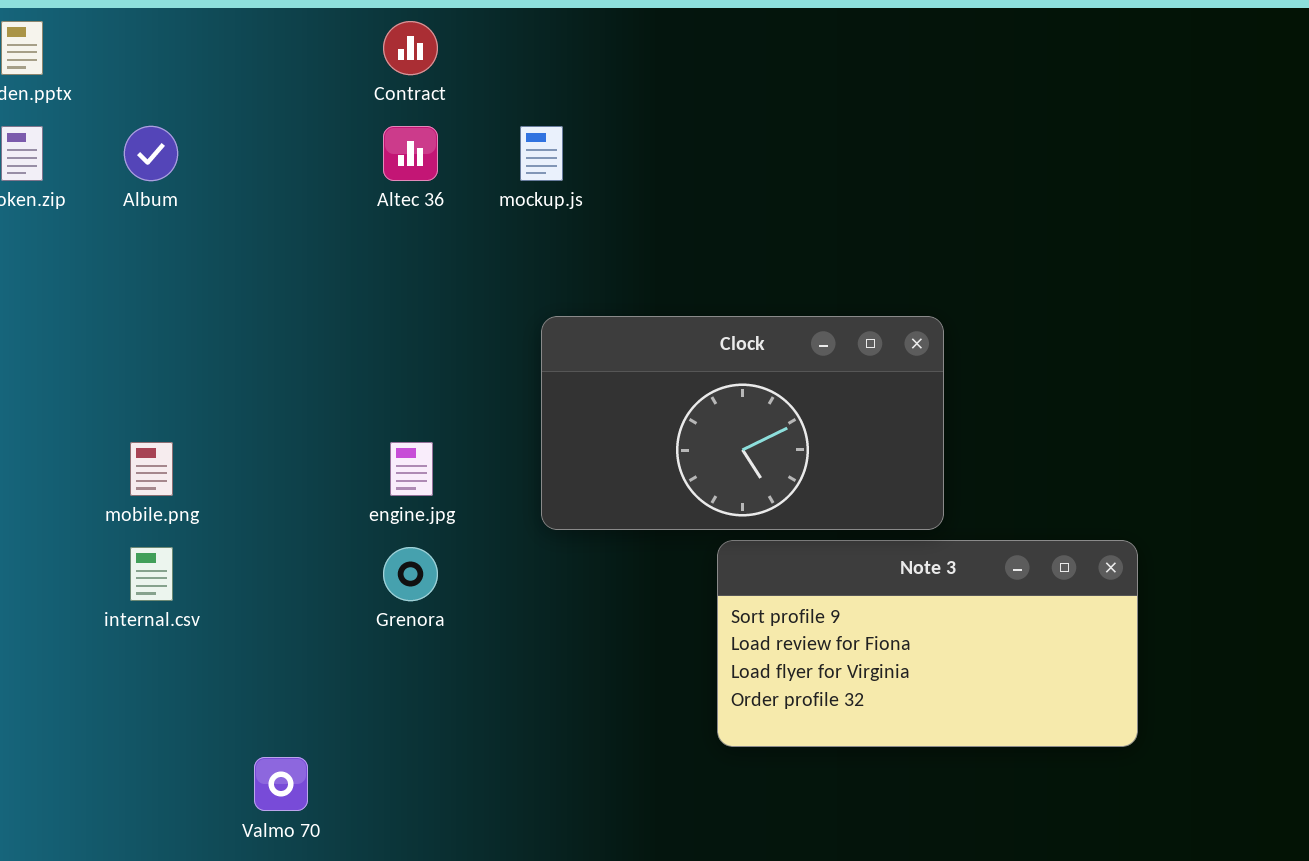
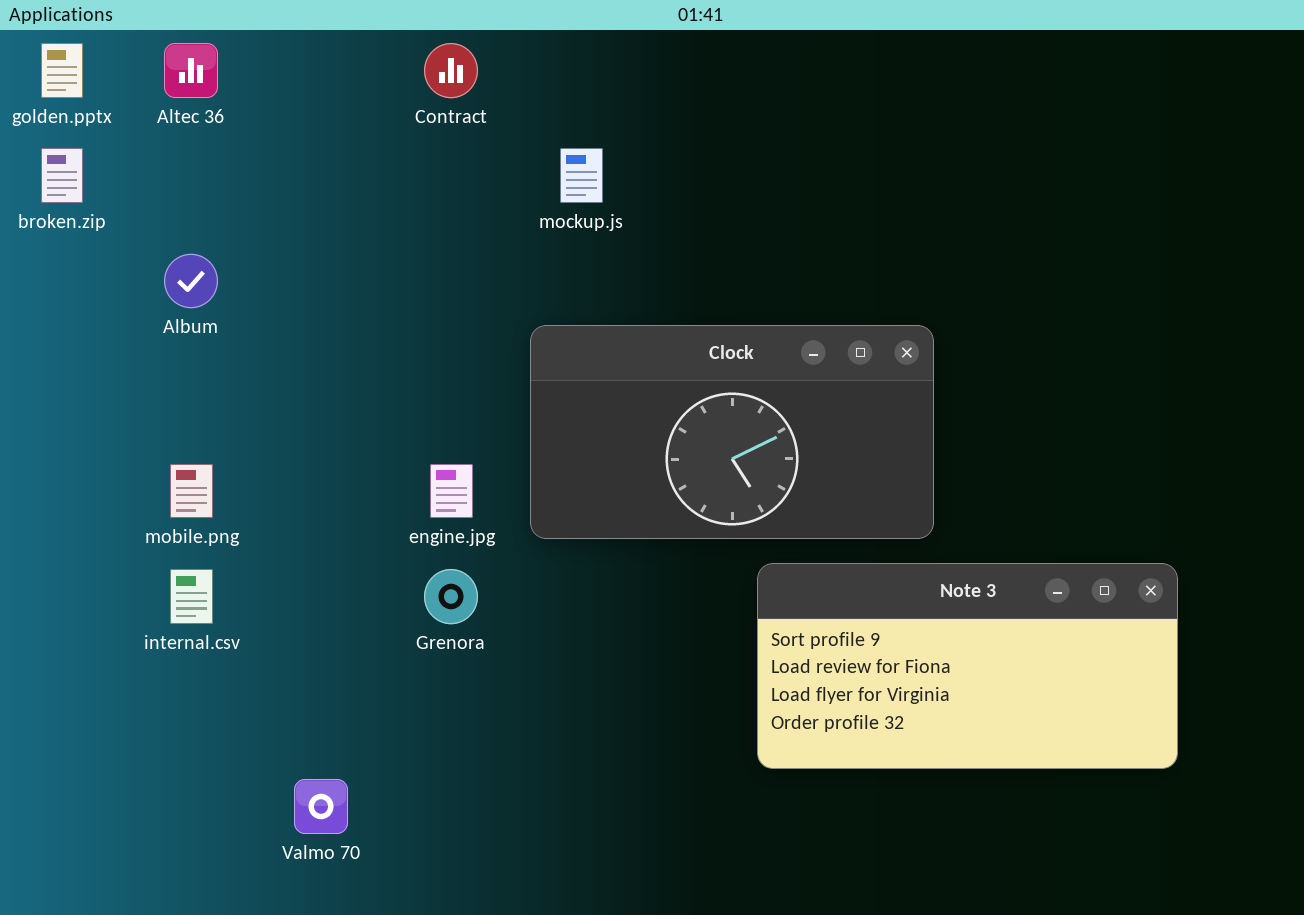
Album: [124,126,178,181] -> [164,254,218,308], moved
Altec 36: [383,126,438,181] -> [164,43,218,98], moved
Clock: [541,316,944,530] -> [530,325,934,539], moved

